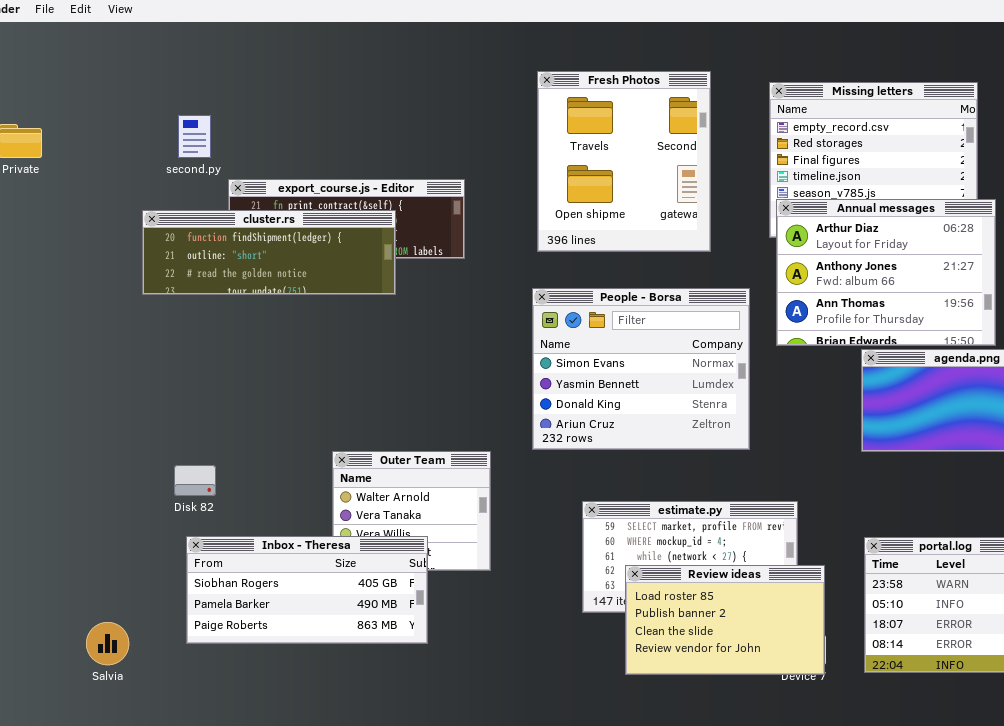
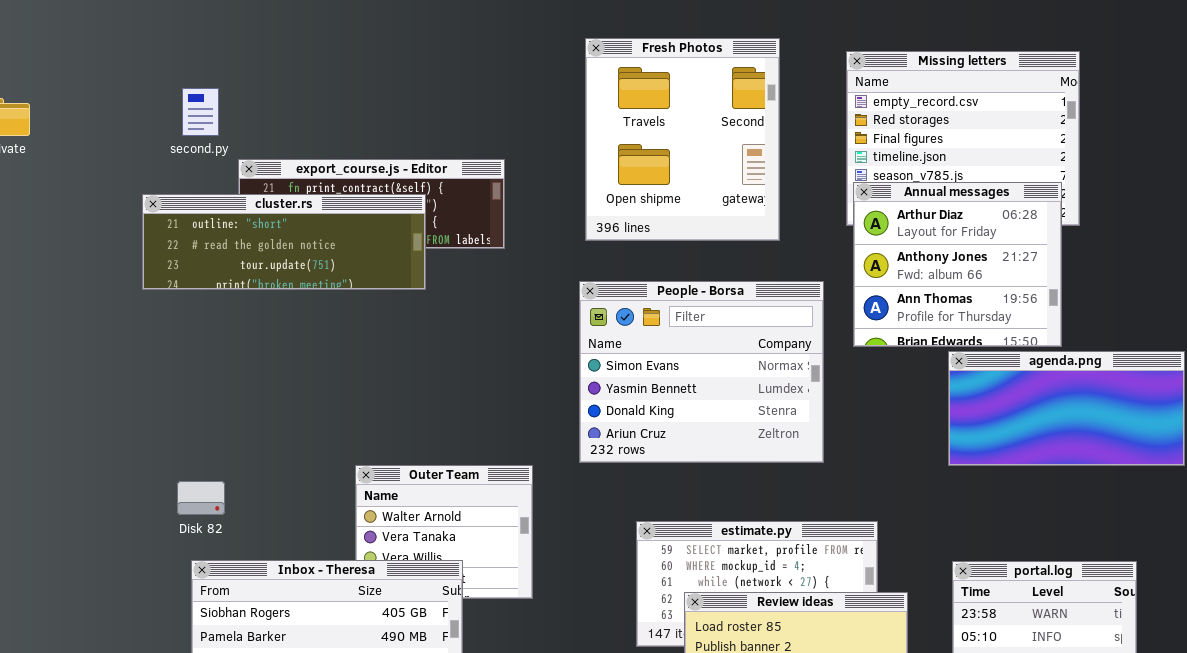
Annual messages: [776,199,996,346] -> [853,182,1062,347], resized
cluster.rs: [142,210,396,295] -> [142,194,426,290], scrolled down 1 row

